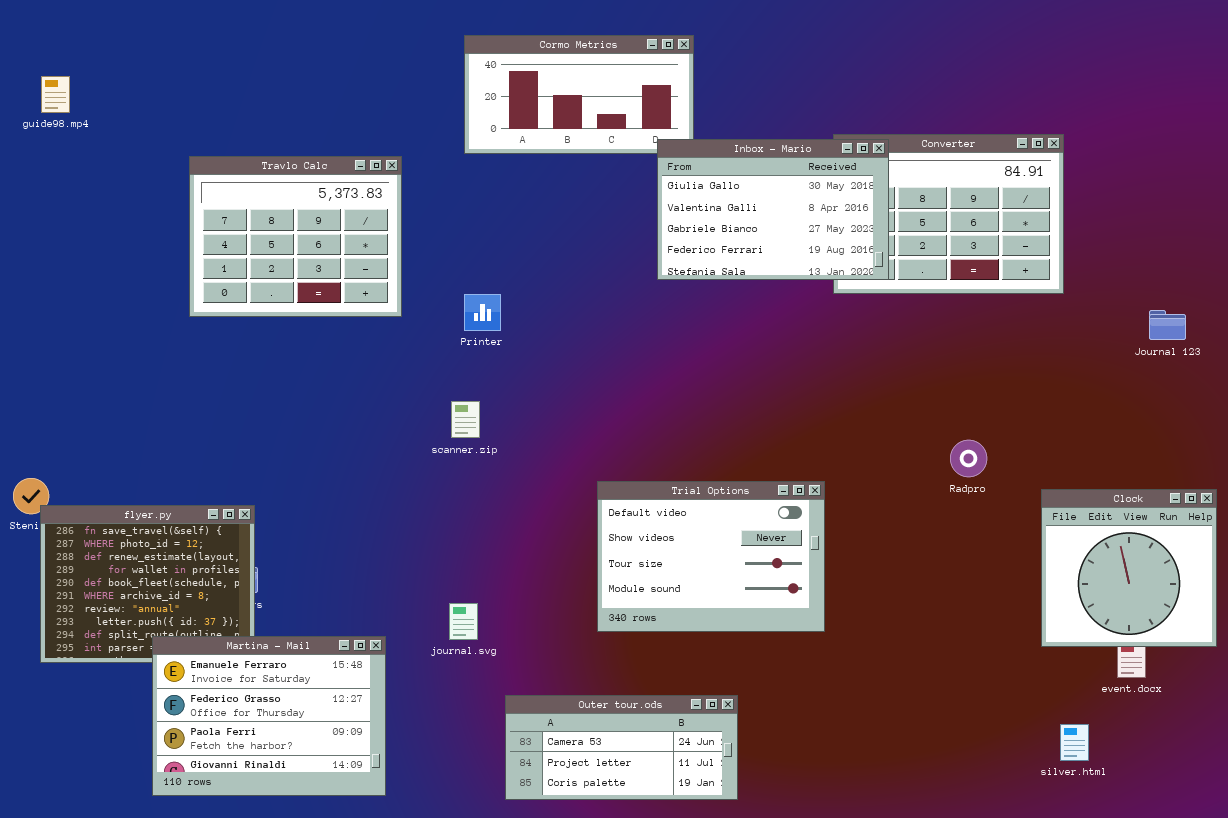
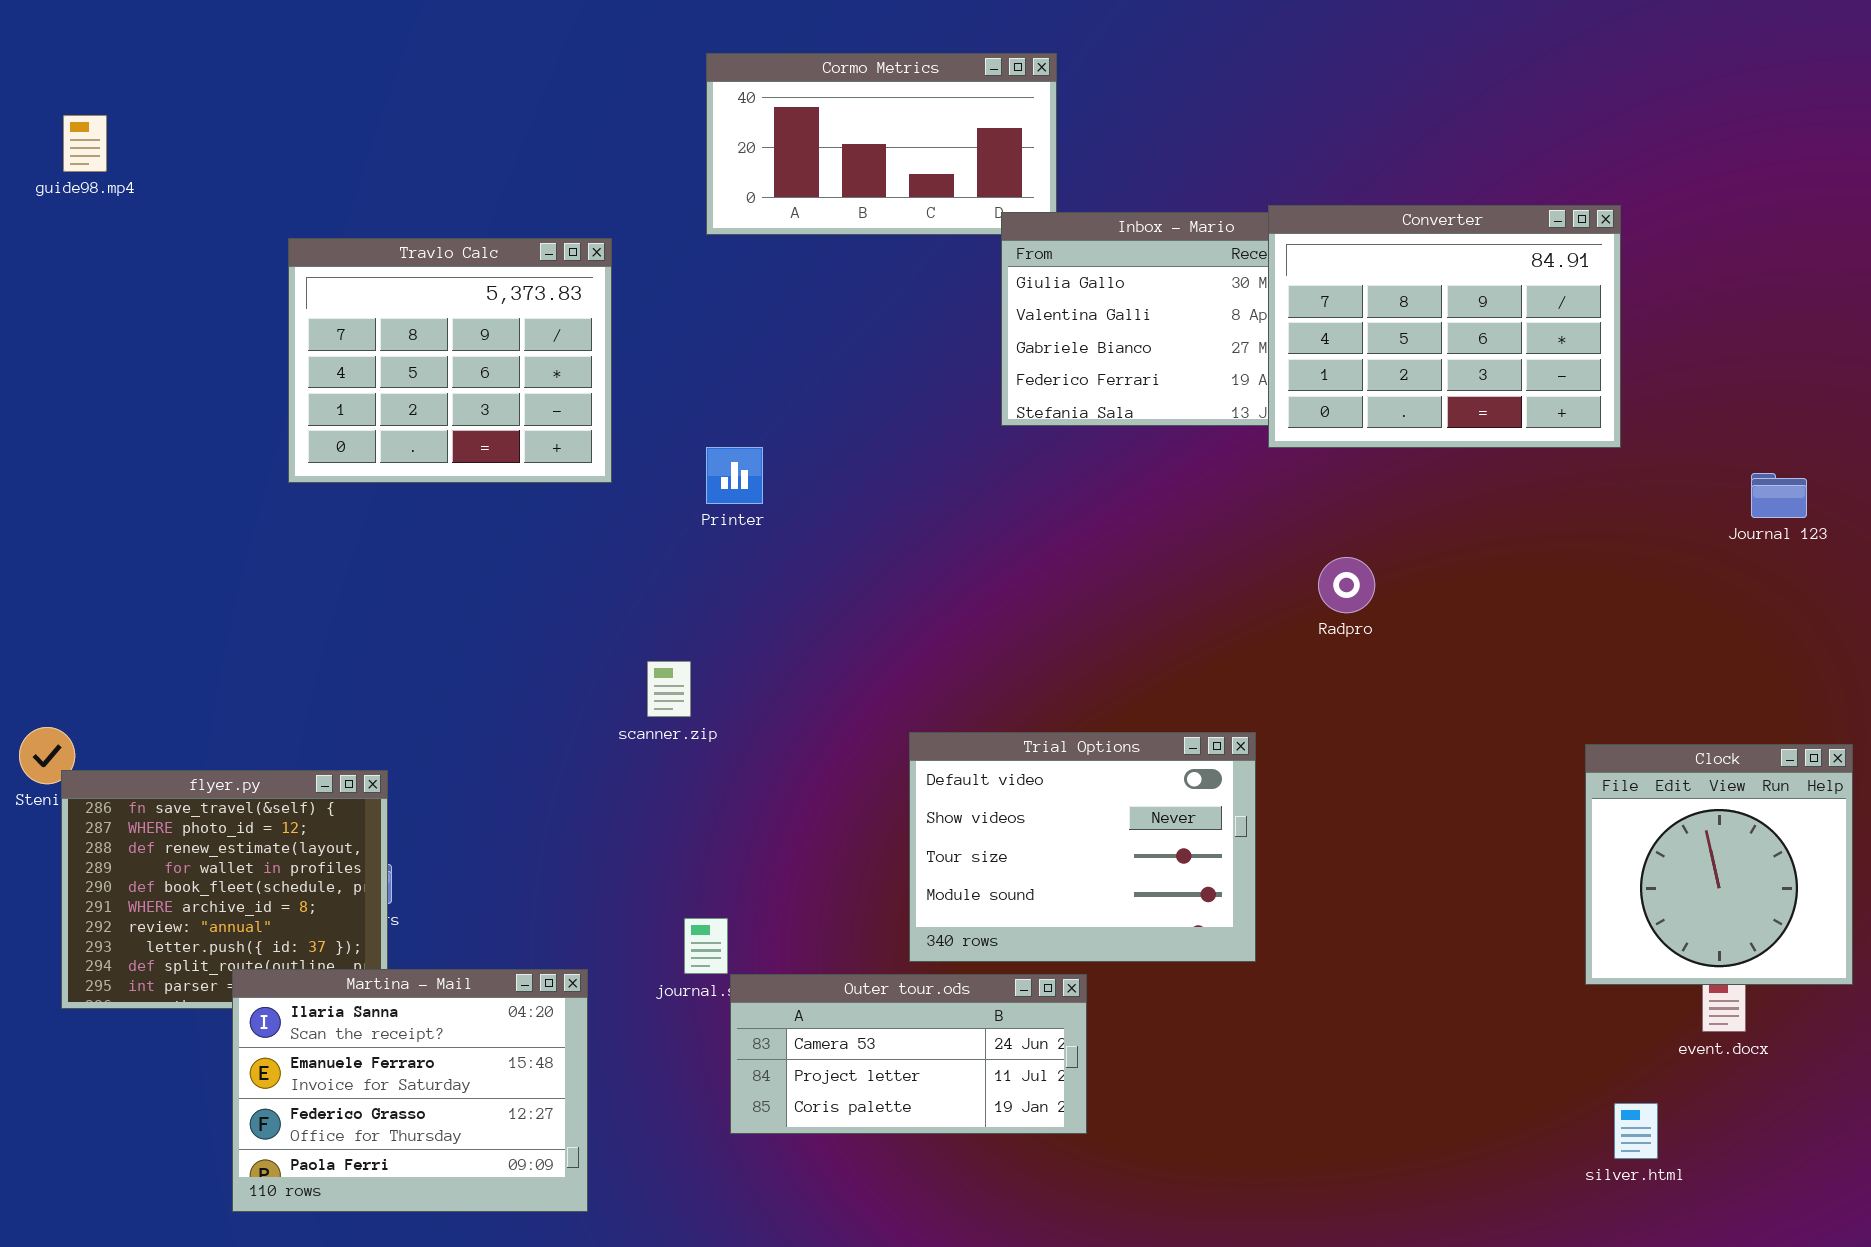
Converter: [833,134,1064,294] -> [1268,205,1621,448], raised
scanner.zip: [451,401,480,438] -> [647,661,691,717], moved
Radpro: [950,440,987,477] -> [1318,557,1375,613], moved
Martina - Mail: [152,636,386,796] -> [232,969,588,1212], scrolled up 1 row
Outer tour.ods: [505,695,738,800] -> [730,974,1087,1134], moved

